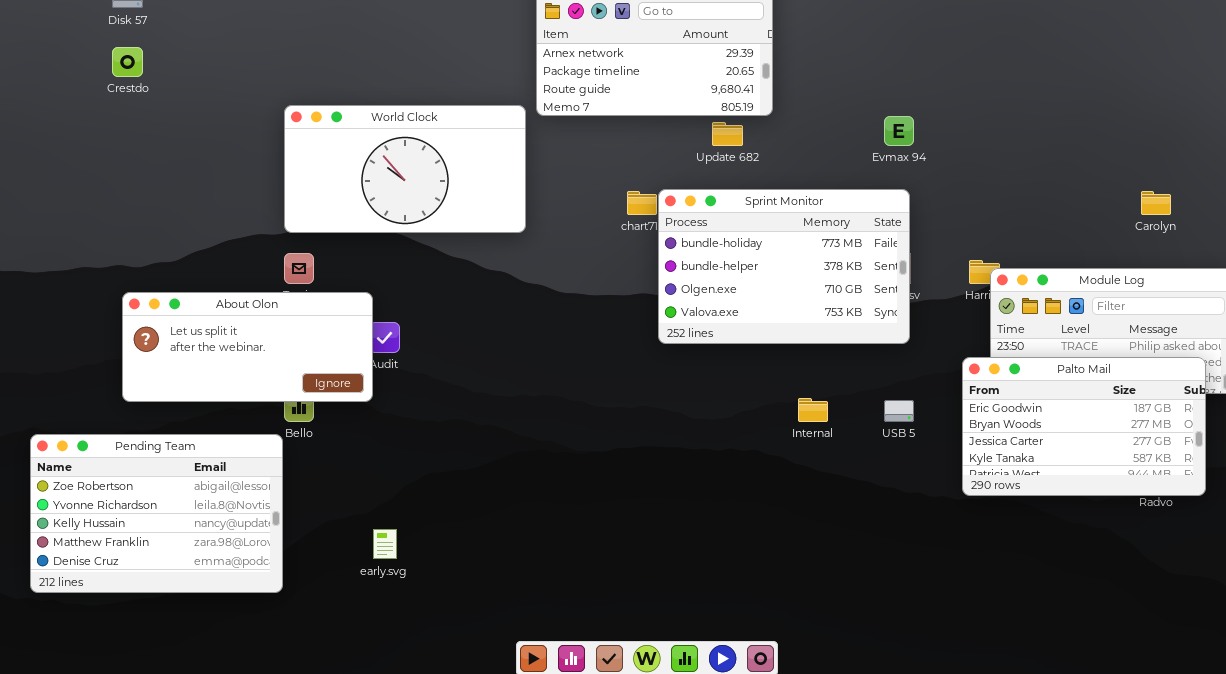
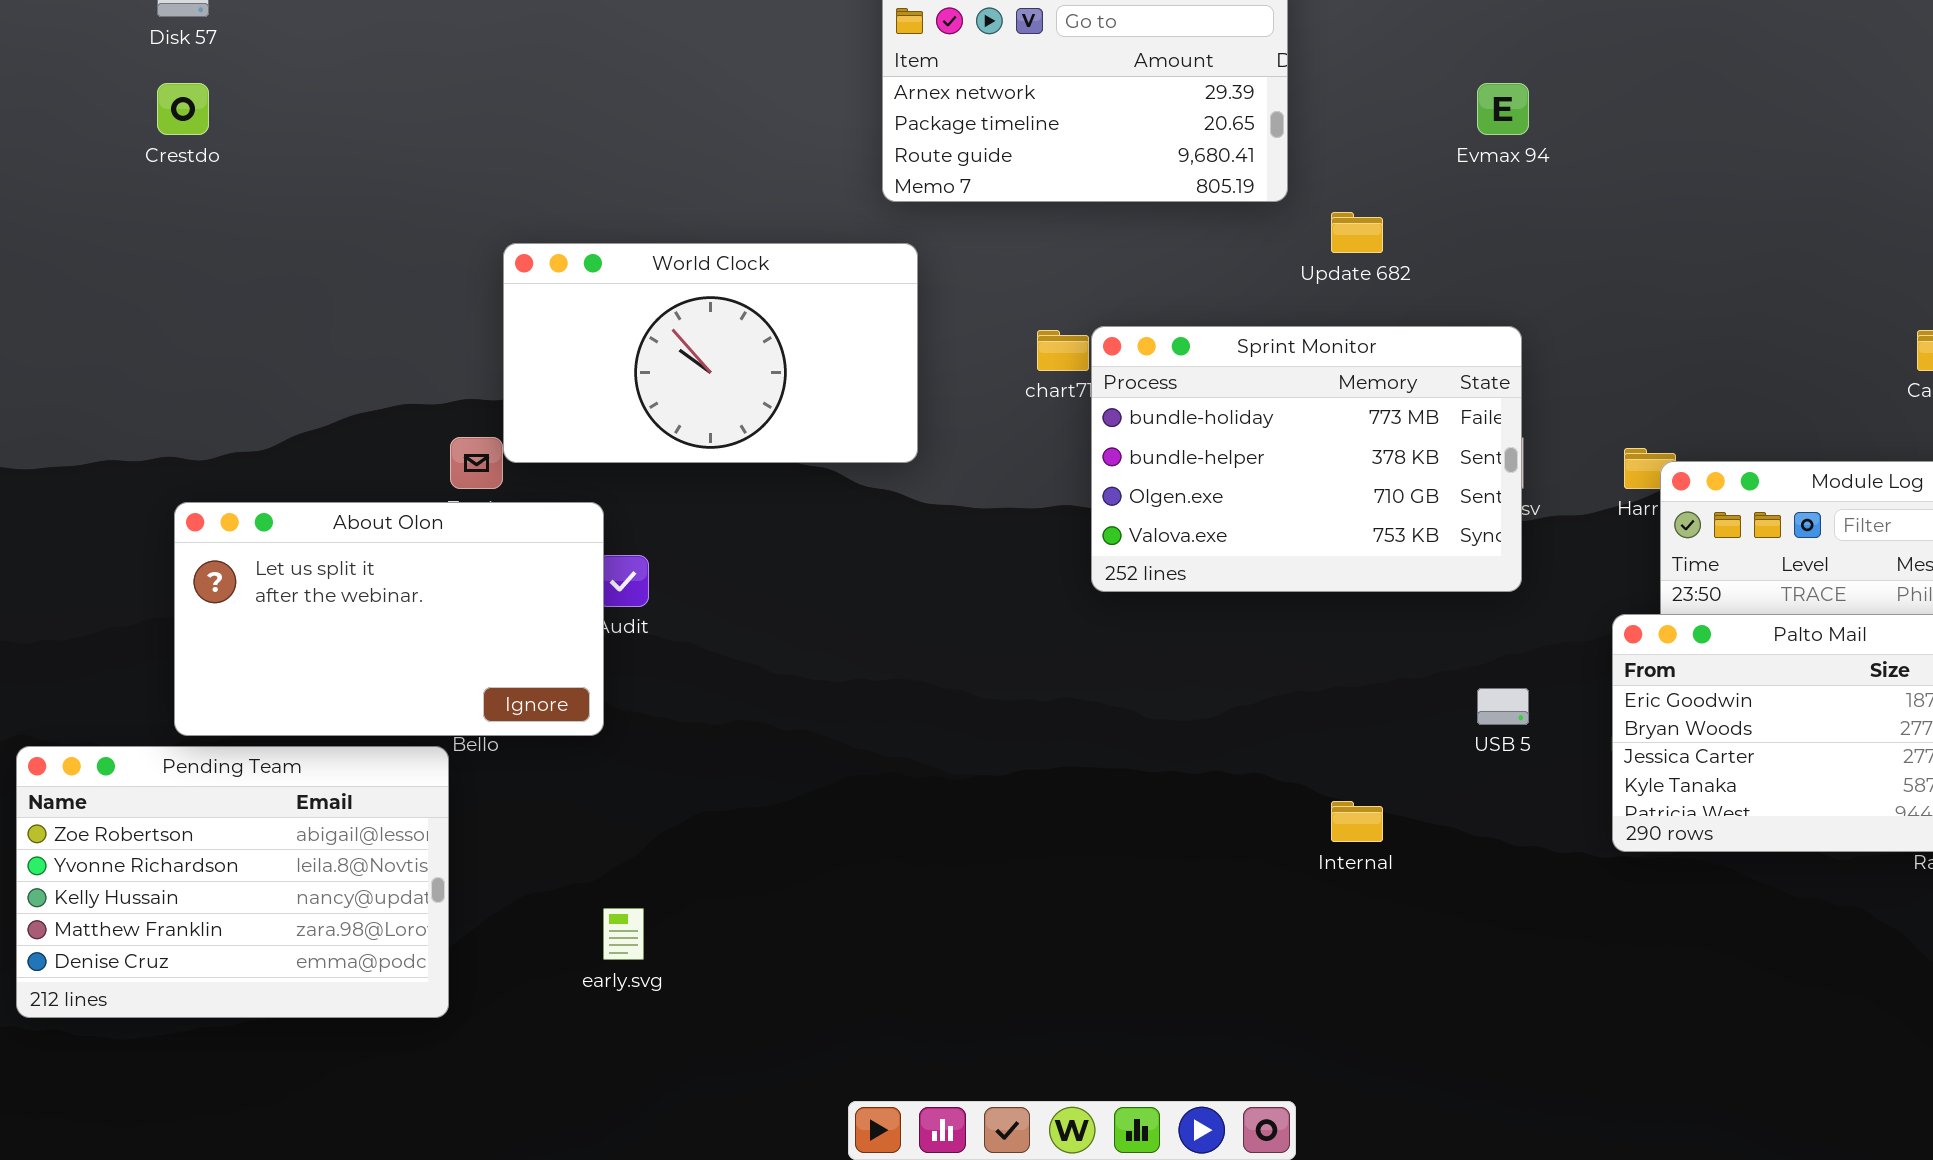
World Clock: [284,105,526,233] -> [503,243,918,463], moved
Evmax 94: [884,116,914,146] -> [1477,83,1529,135], moved
Update 682: [712,122,743,146] -> [1331,212,1383,253], moved
About Olon: [122,292,373,402] -> [174,502,604,736], resized
Internal: [798,398,828,422] -> [1331,801,1383,842], moved

